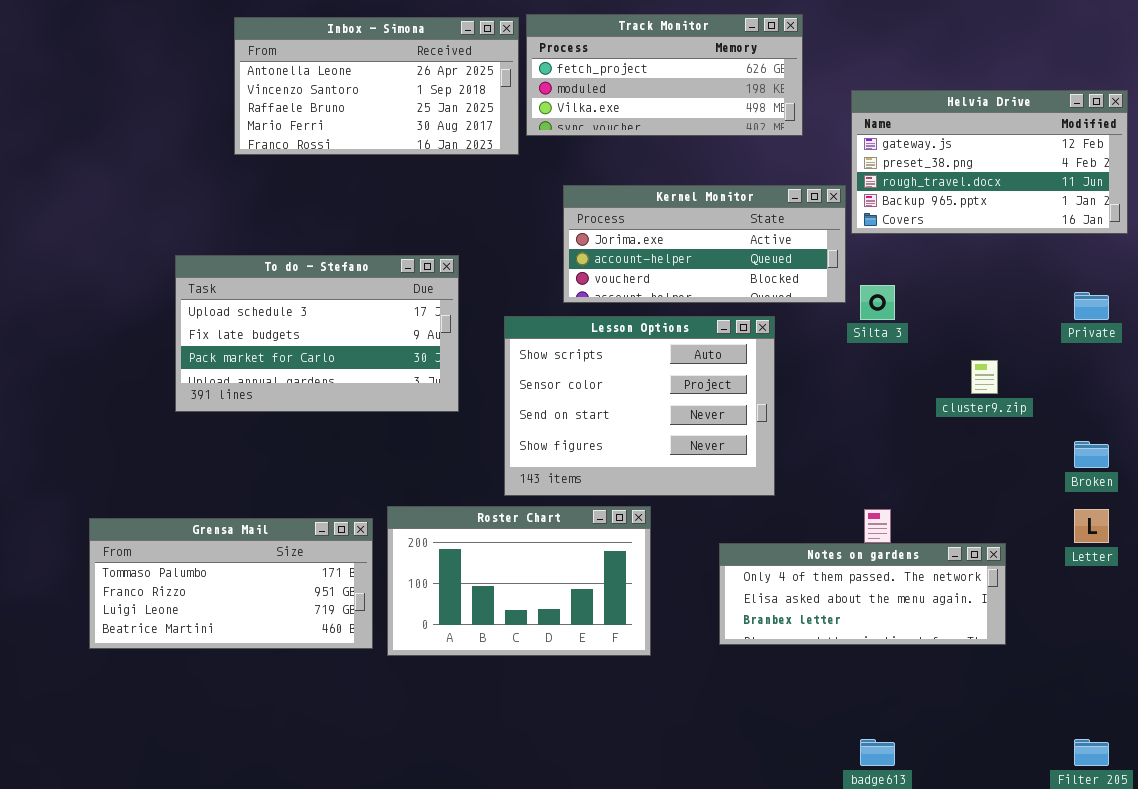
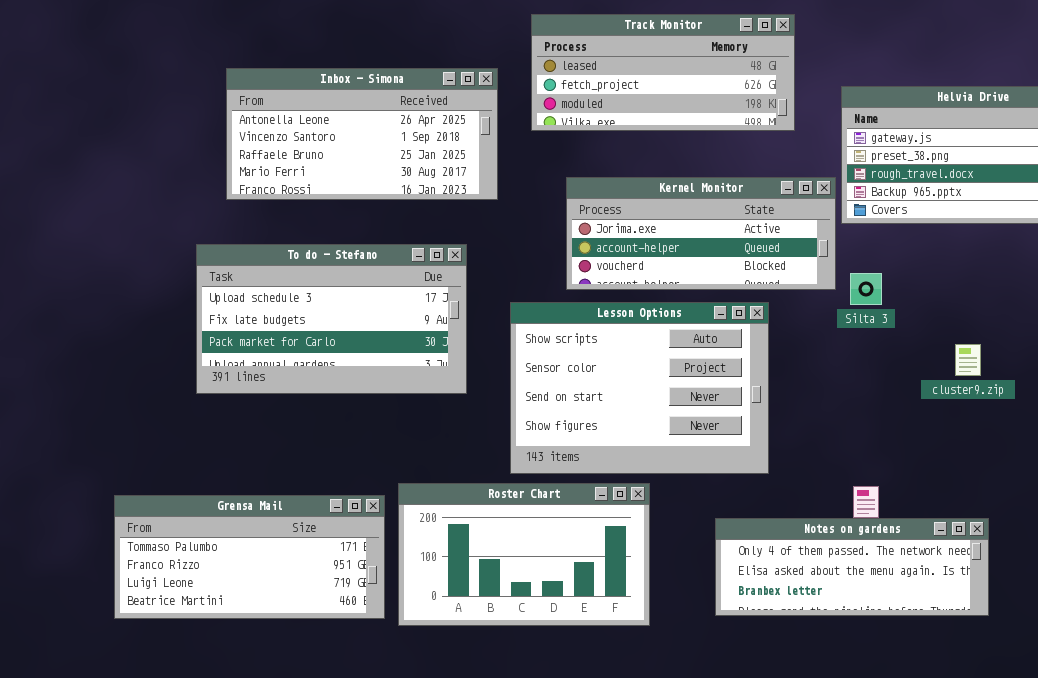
Track Monitor: [526,14,803,136] -> [531,14,795,131], scrolled up 1 row
Inbox - Simona: [234,17,519,155] -> [226,68,498,200], moved

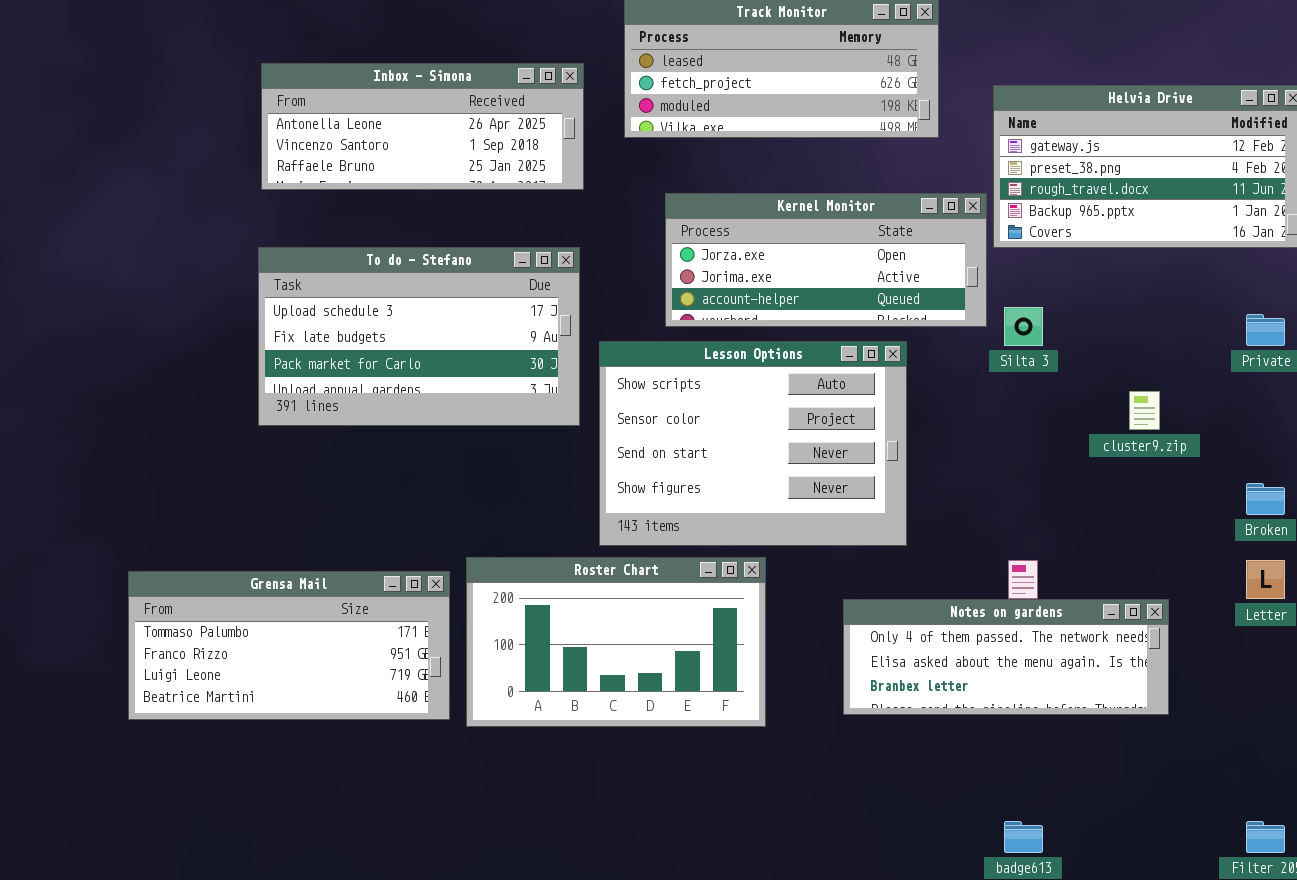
Inbox - Simona: [226,68,498,200] -> [261,63,584,190], resized
Kernel Monitor: [566,177,836,290] -> [665,193,987,327], scrolled up 1 row
To do - Stefano: [196,244,467,394] -> [258,247,580,426], moved

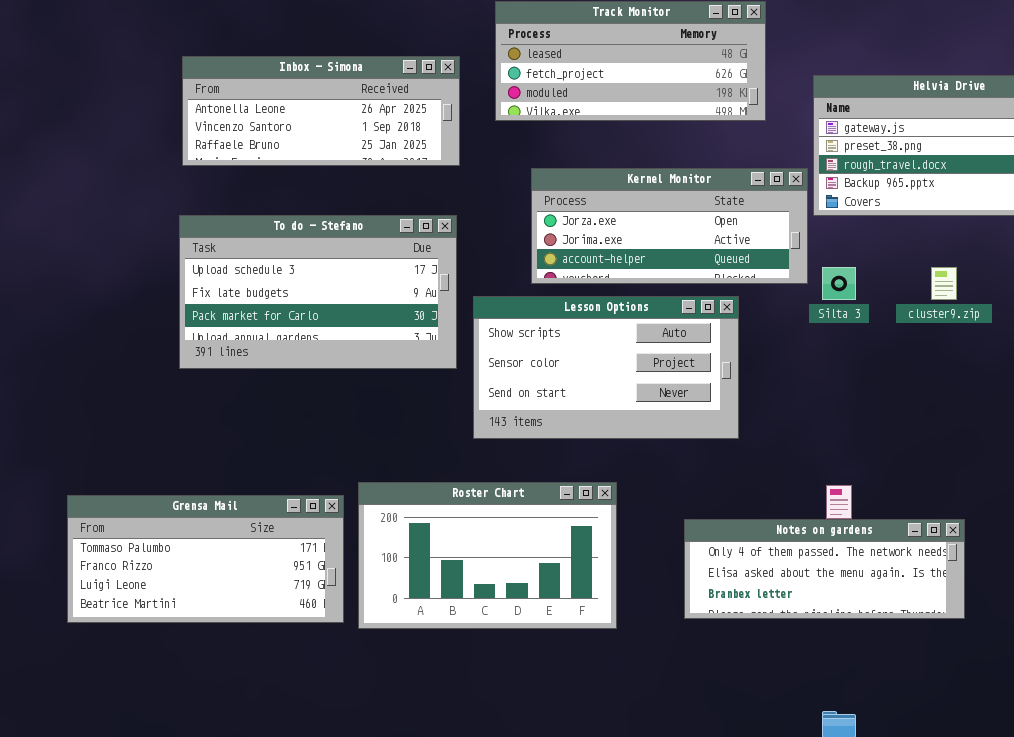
Lesson Options: [599,341,907,546] -> [473,296,739,439], resized
cluster9.zip: [1129,391,1160,430] -> [931,267,957,300], moved

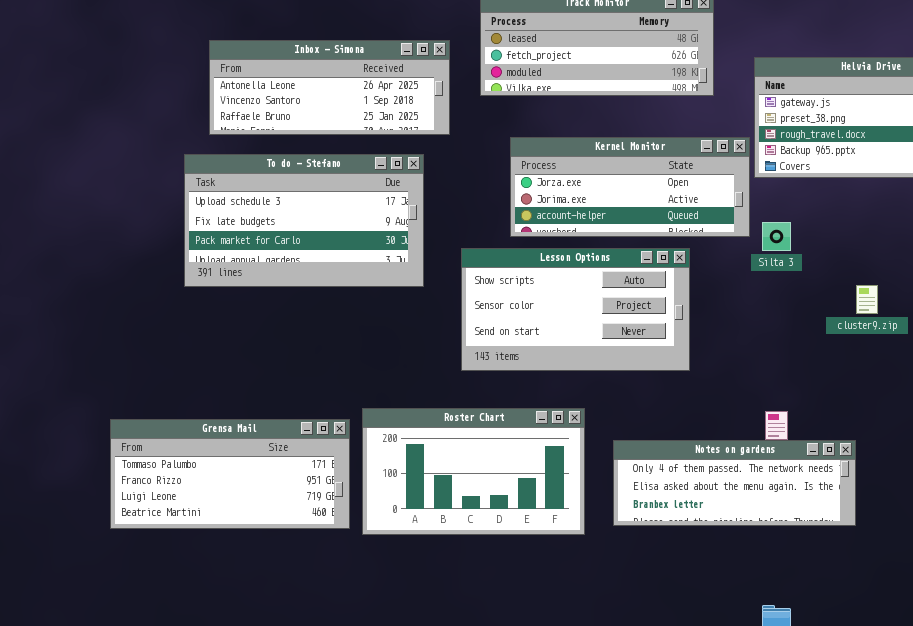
To do - Stefano: [179,215,457,369] -> [184,154,424,287], moved
cluster9.zip: [931,267,957,300] -> [856,285,878,314], moved
Notes on gardens: [684,519,965,619] -> [613,440,856,526], moved

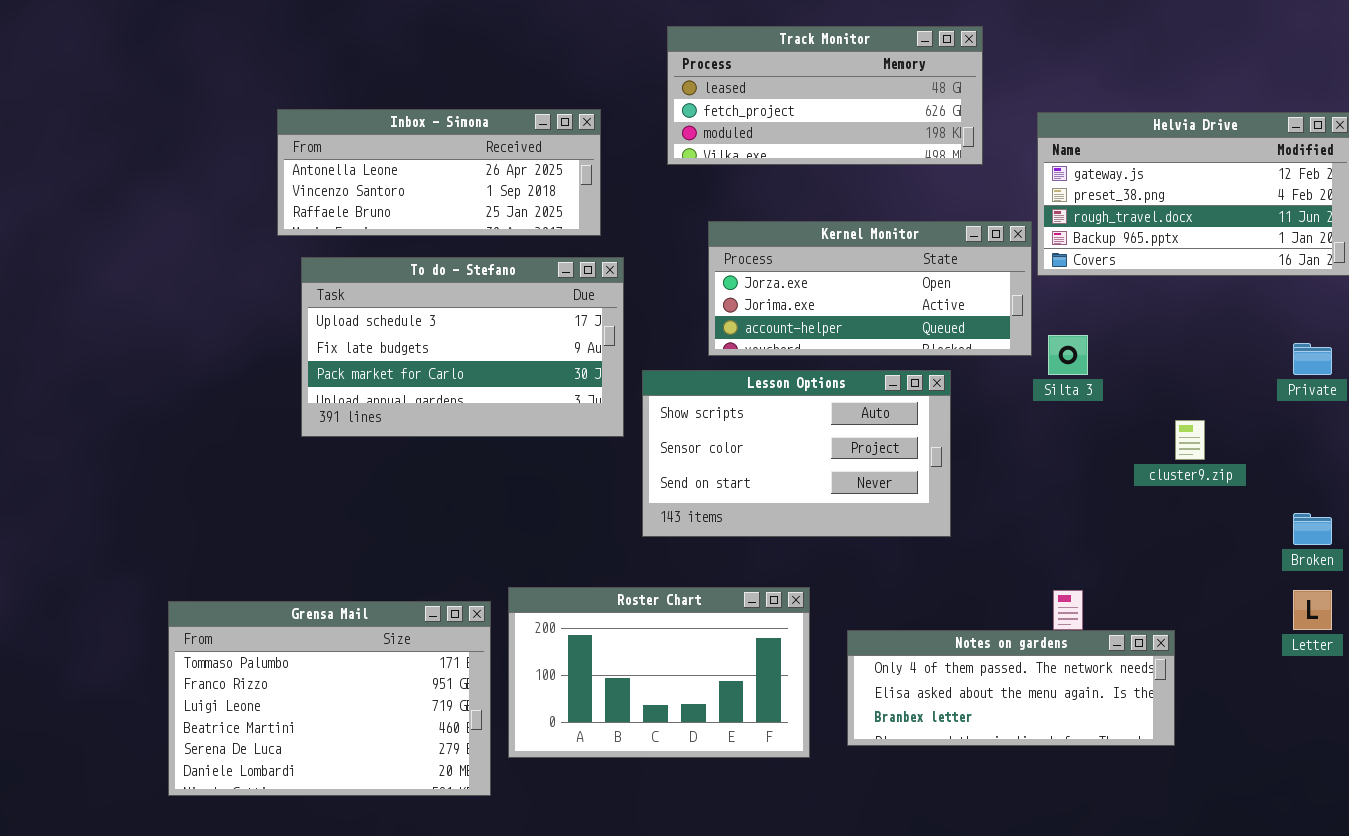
Inbox - Simona: [209,40,450,135] -> [277,109,601,236], moved
To do - Stefano: [184,154,424,287] -> [301,257,624,437], moved
Grensa Mail: [110,419,350,529] -> [168,601,491,796], resized

